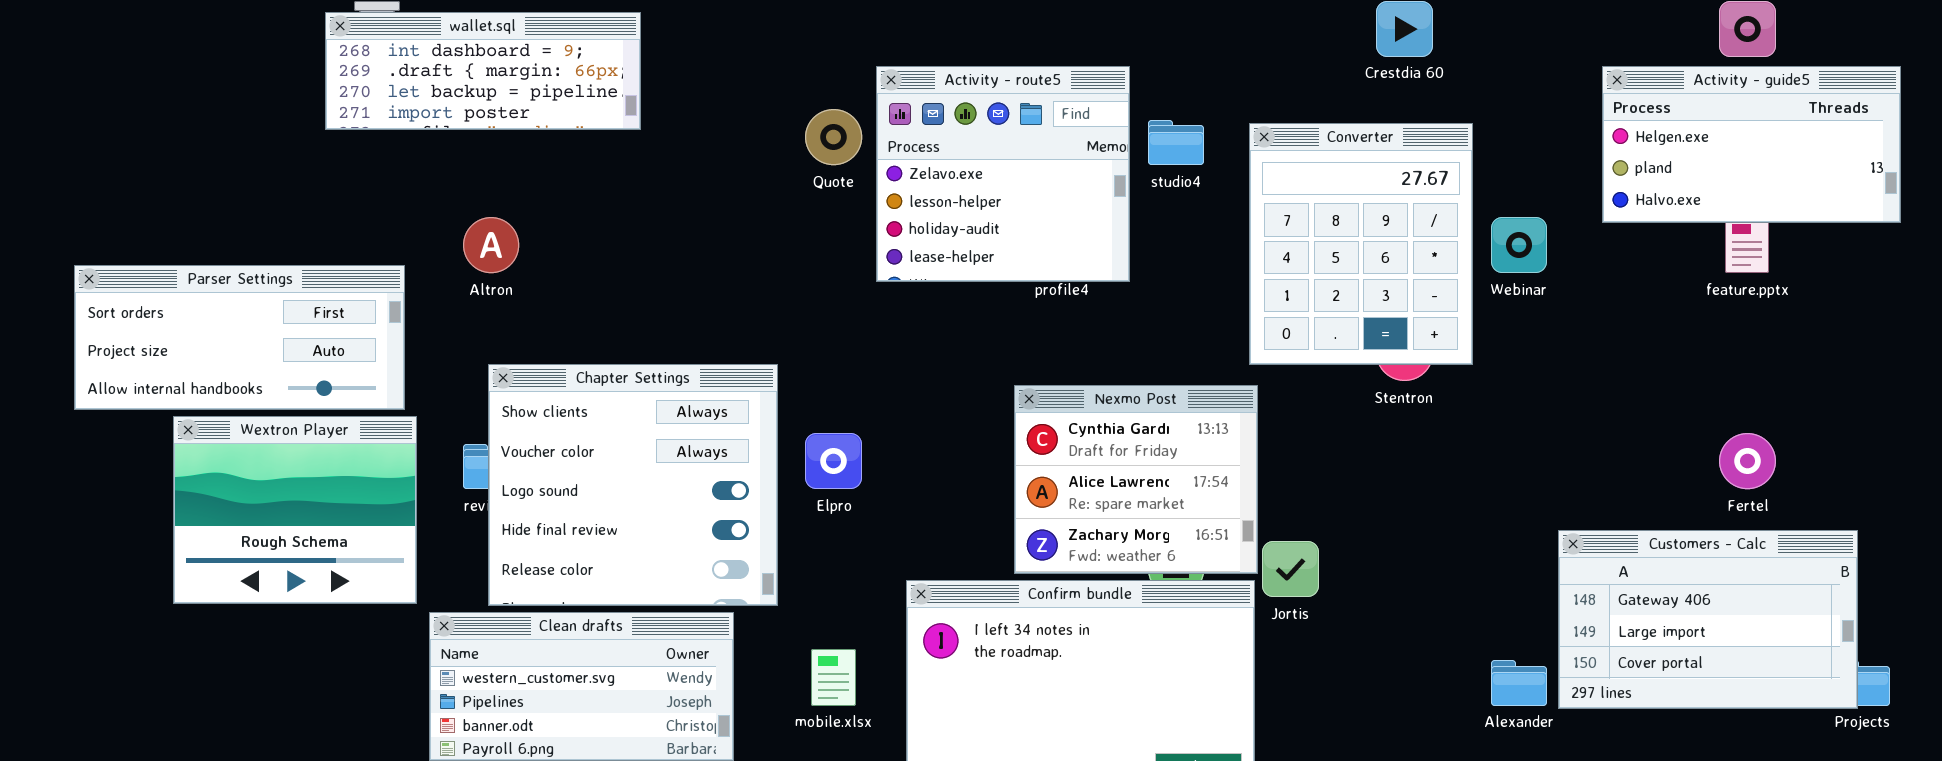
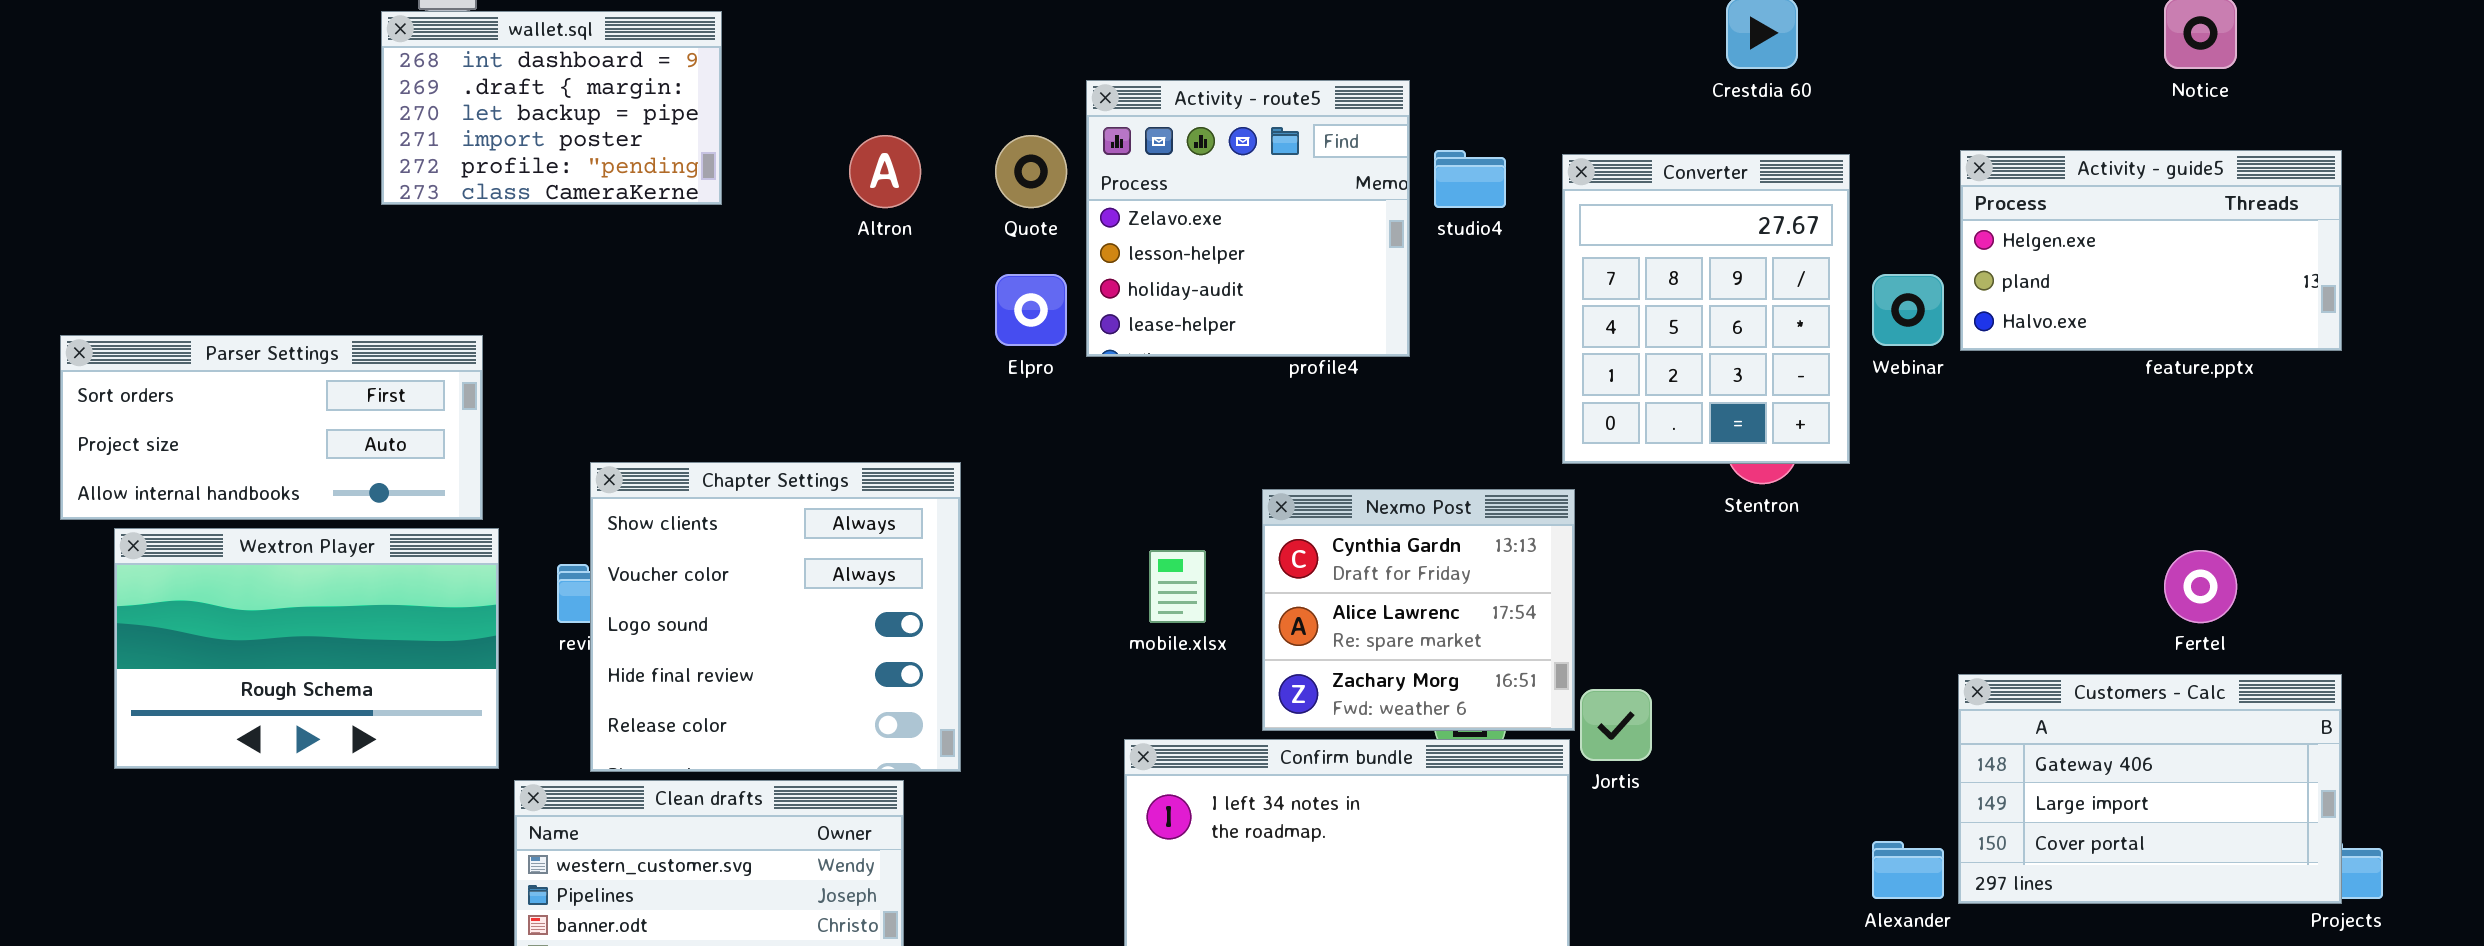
wallet.sql: [325,12,641,130] -> [381,11,722,205], resized
Activity - guide5: [1602,66,1901,223] -> [1960,150,2342,351], moved
Altron: [463,217,519,273] -> [849,135,921,208], moved
Wextron Player: [173,416,417,604] -> [114,528,499,769], resized
Elpro: [805,433,862,489] -> [995,274,1067,346], moved
mobile.xlsx: [811,649,856,706] -> [1149,550,1206,623], moved

